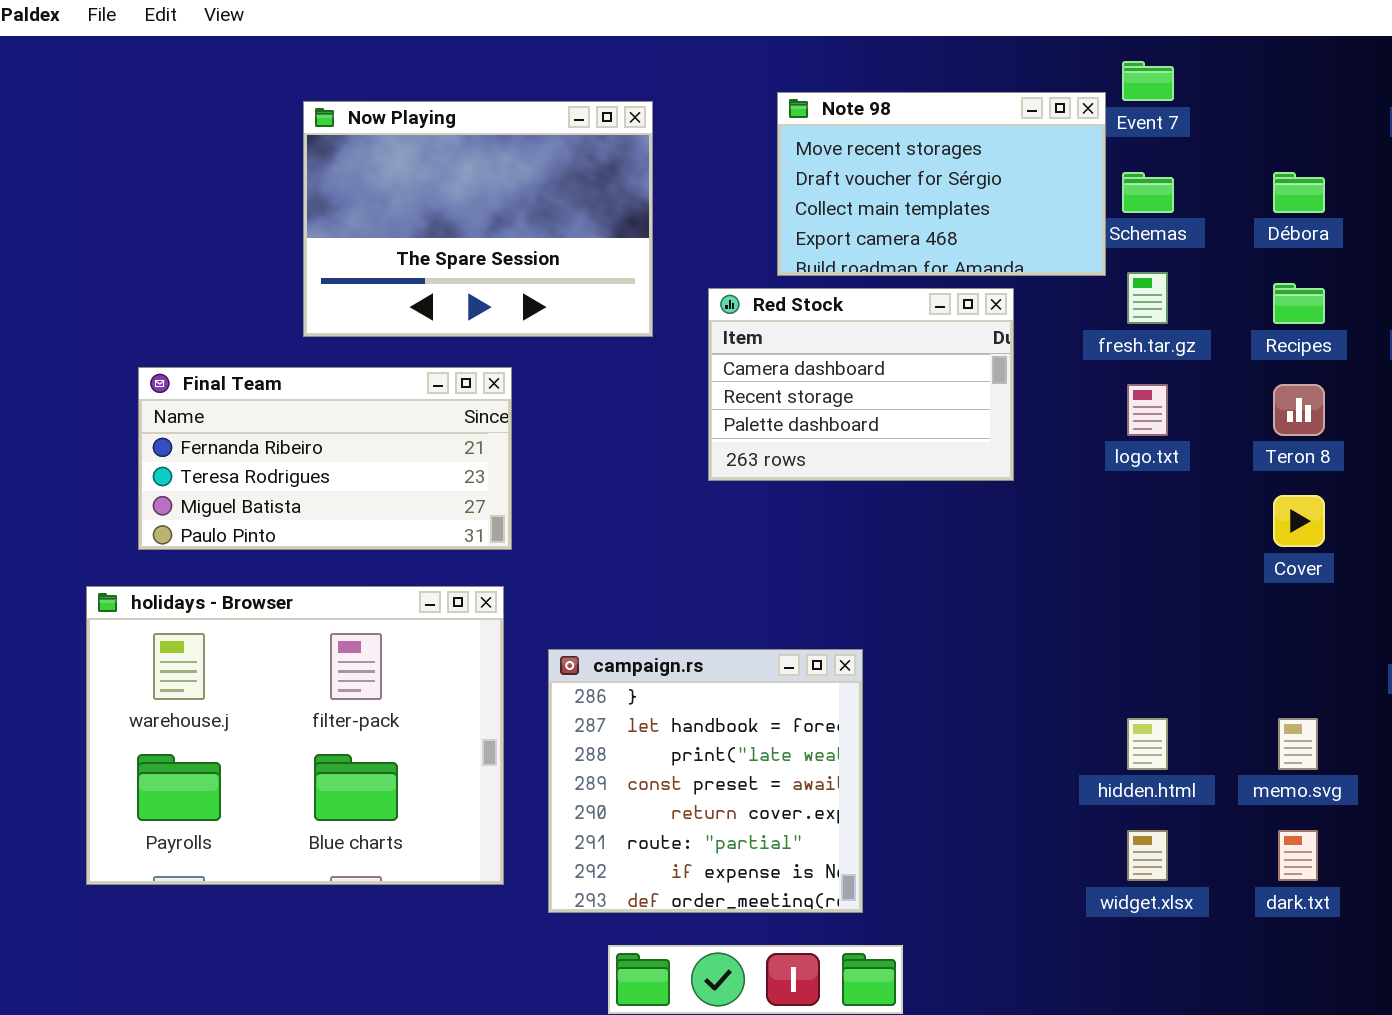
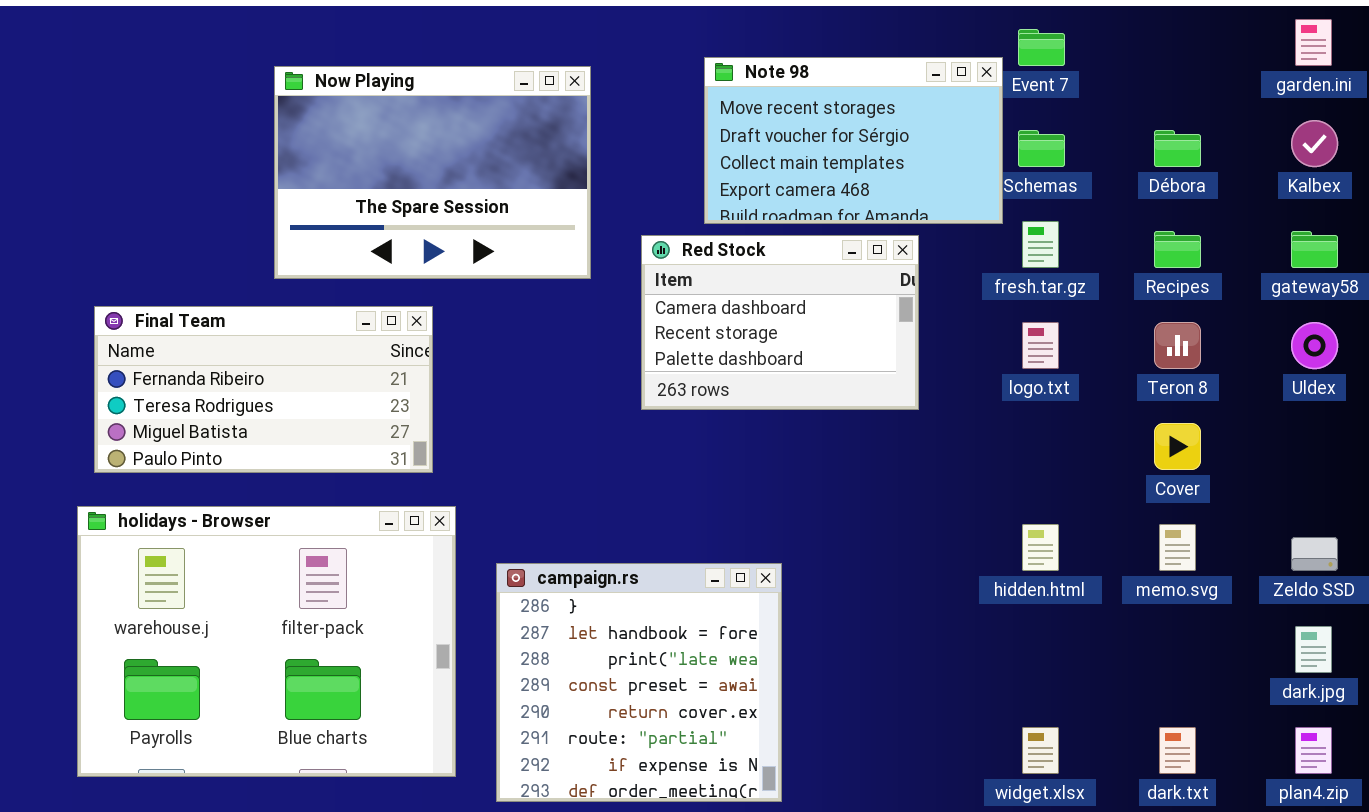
Final Team: [138,367,512,550] -> [94,306,433,473], moved
hidden.html: [1127,718,1168,770] -> [1022,524,1059,571], moved
memo.svg: [1278,718,1318,770] -> [1159,524,1196,571], moved

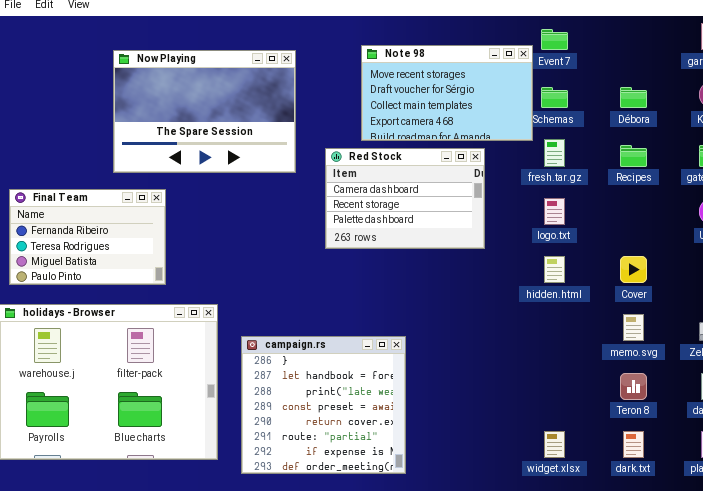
Final Team: [94,306,433,473] -> [9,189,166,285], resized
Teron 8: [1154,322,1201,369] -> [620,373,647,400], moved
hidden.html: [1022,524,1059,571] -> [544,256,565,283], moved

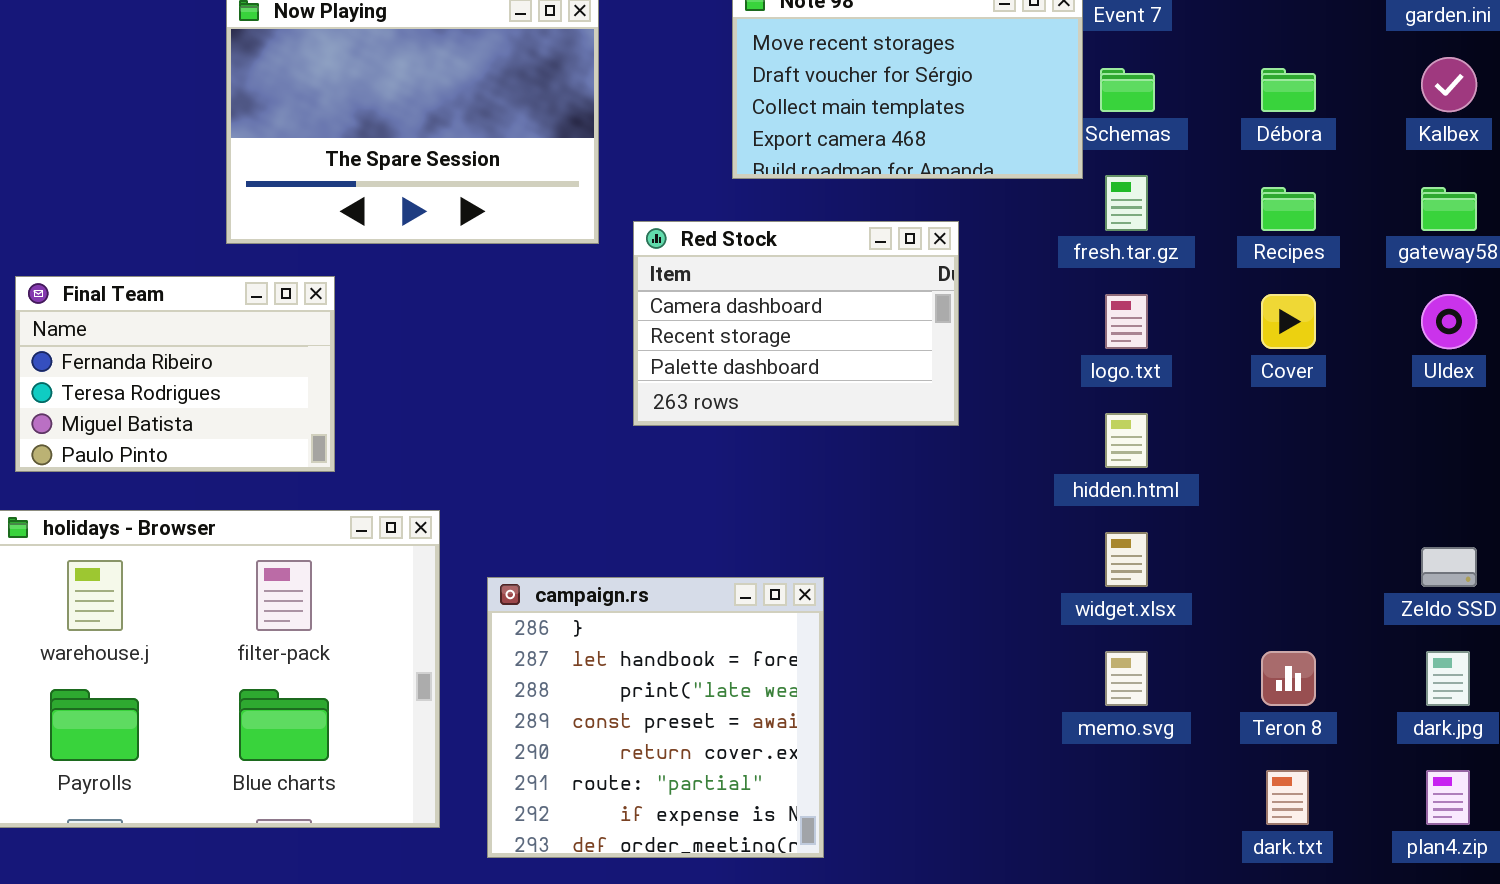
Red Stock: [325,148,485,249] -> [633,221,959,426], moved
Cover: [620,256,647,283] -> [1261,294,1316,349], moved
memo.svg: [623,314,644,341] -> [1105,651,1148,706], moved
widget.xlsx: [544,431,565,458] -> [1105,532,1148,587], moved

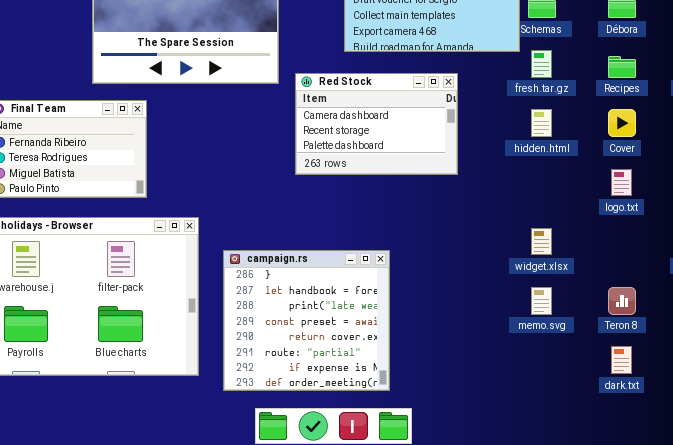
logo.txt: [1105,294,1148,349] -> [611,169,632,196], moved
hidden.html: [1105,413,1148,468] -> [531,109,552,137], moved

